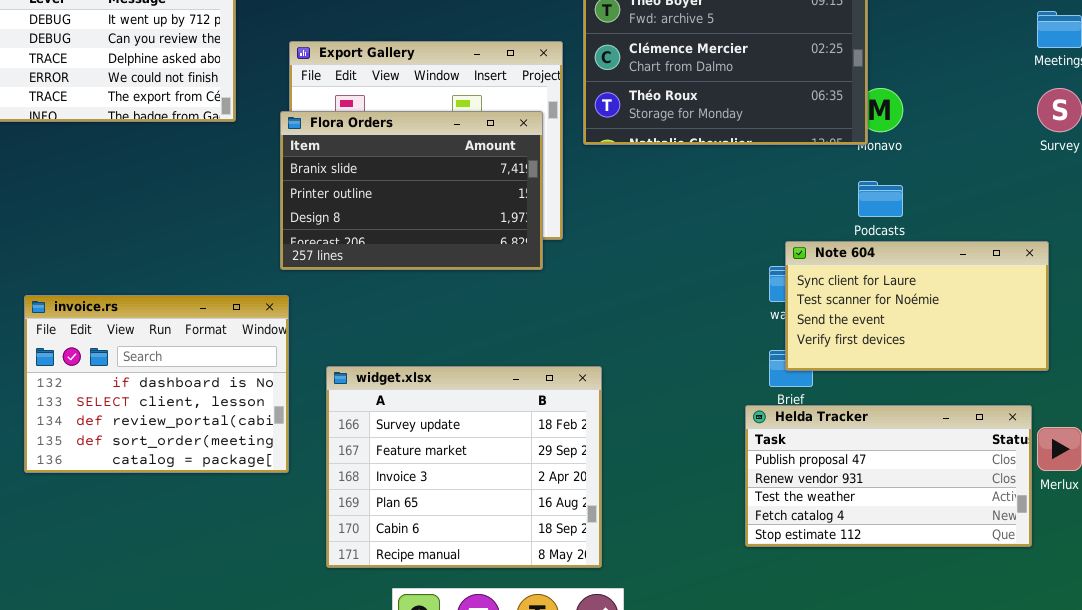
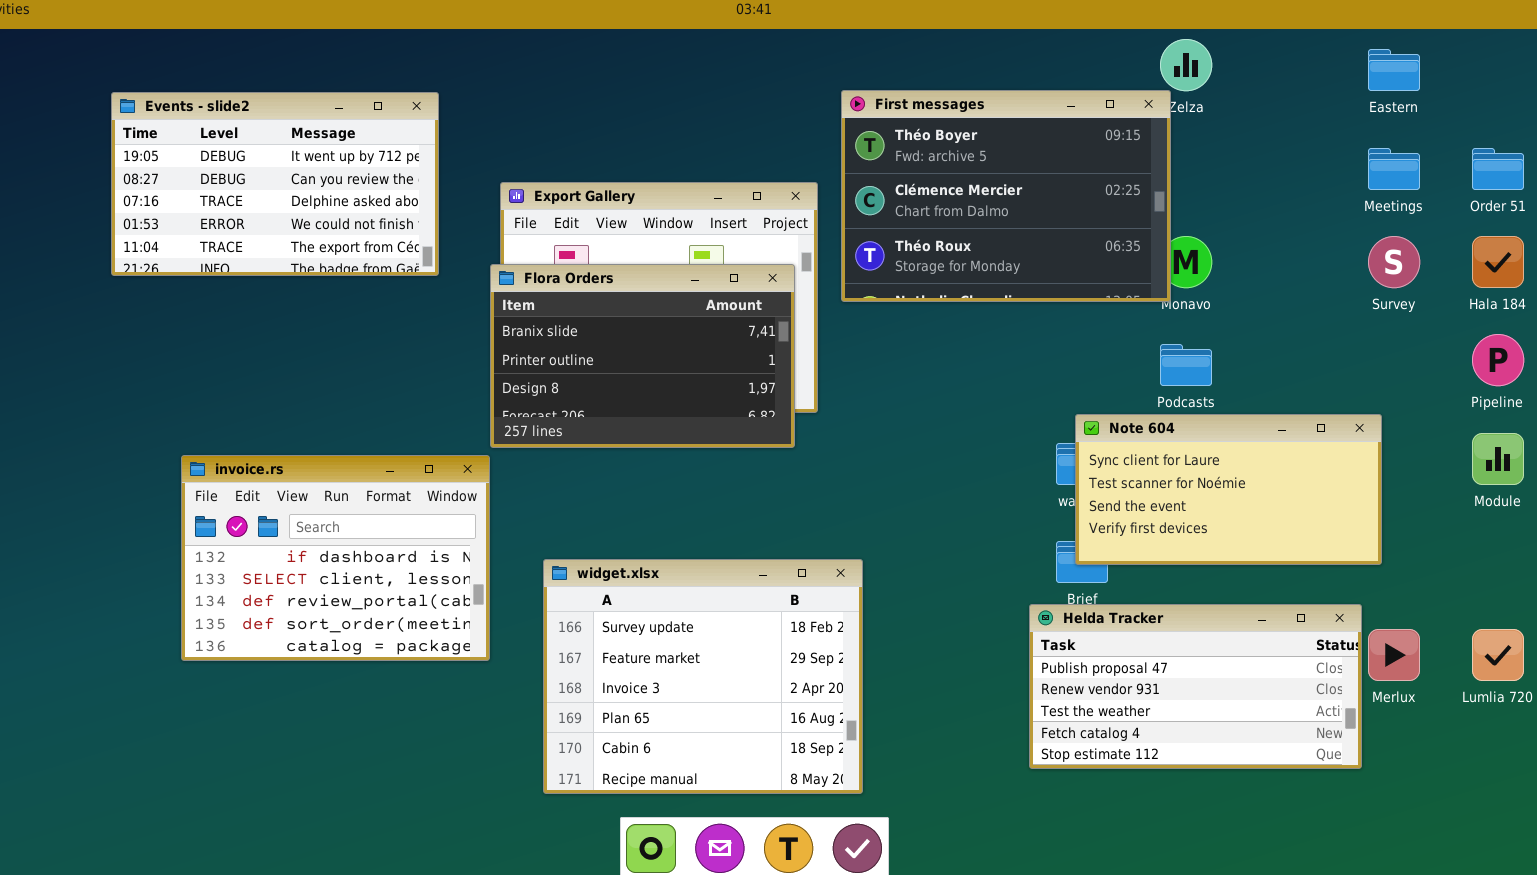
invoice.rs: [24,295,289,473] -> [181,455,490,661], moved

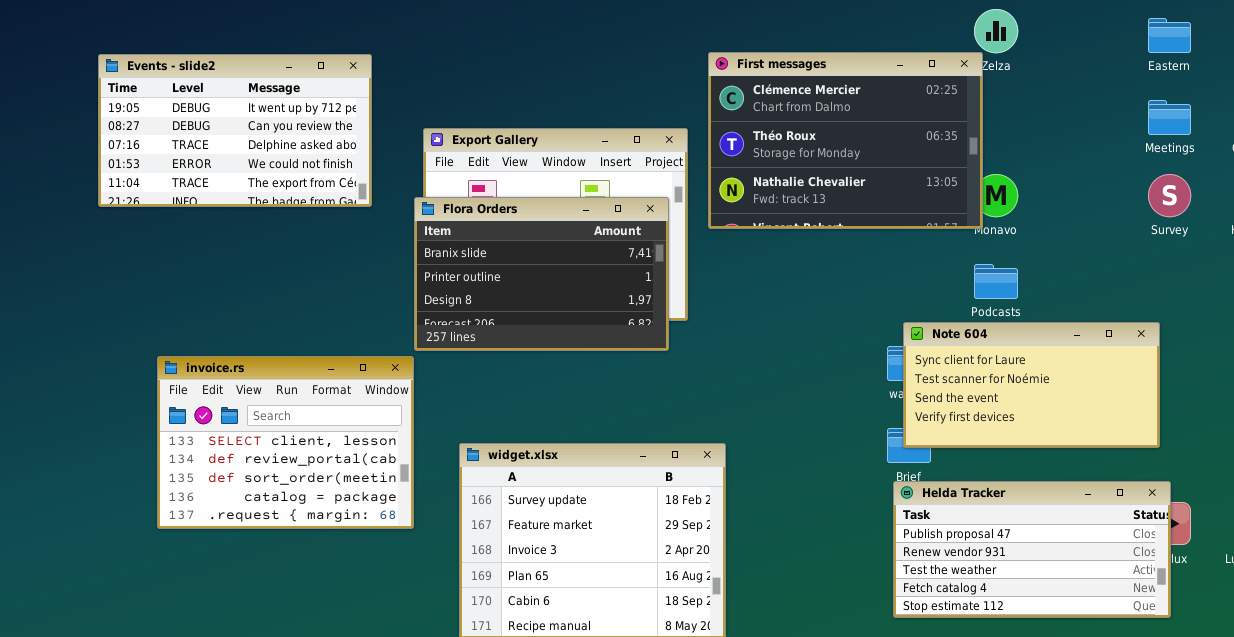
First messages: [841,90,1171,302] -> [708,52,983,229], scrolled down 1 row
invoice.rs: [181,455,490,661] -> [157,356,414,529], scrolled down 1 row
Helda Tracker: [1029,604,1362,769] -> [893,481,1171,618], moved

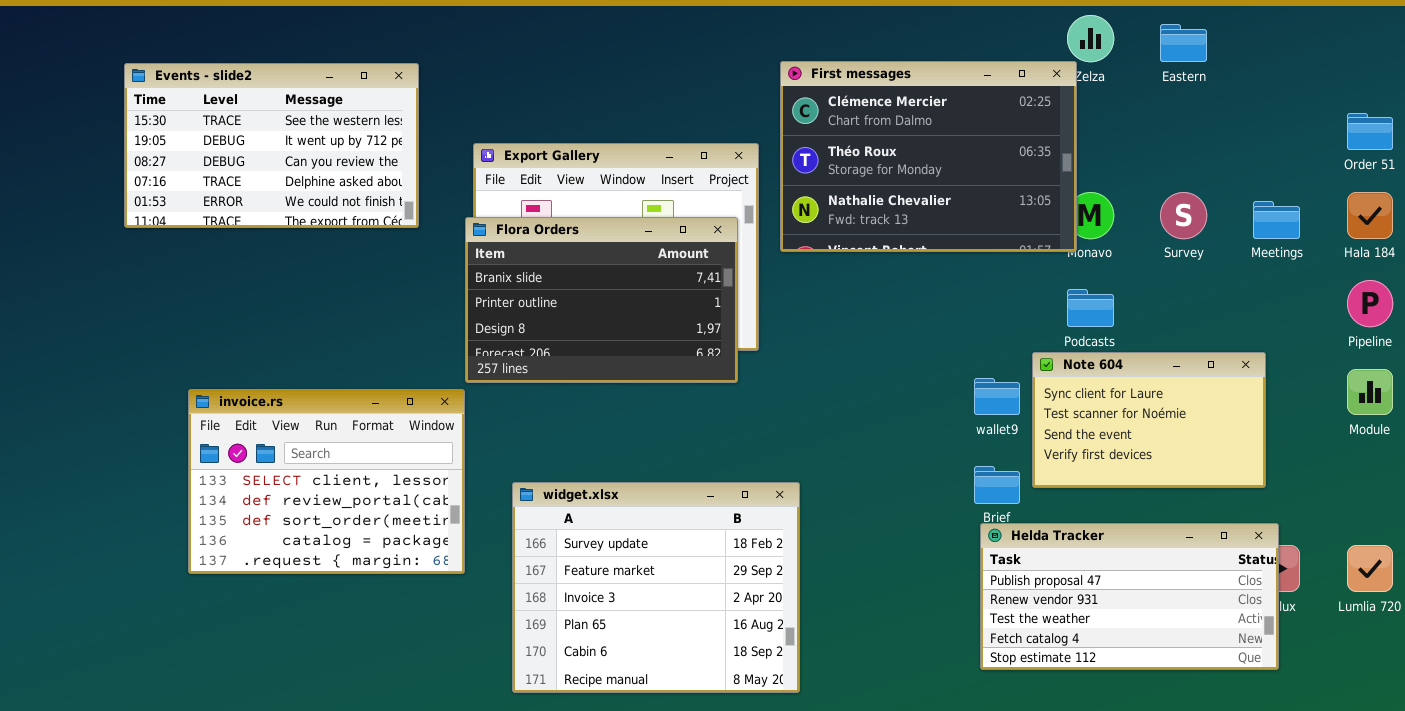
Eastern: [1148,18,1191,53] -> [1160,24,1207,62], moved
Events - slide2: [98,54,372,207] -> [124,63,419,228], scrolled up 1 row
Meetings: [1148,100,1191,135] -> [1253,201,1300,239], moved
Survey: [1148,174,1191,217] -> [1160,192,1207,239], moved
Note 604: [903,322,1160,448] -> [1032,352,1266,488], resized

